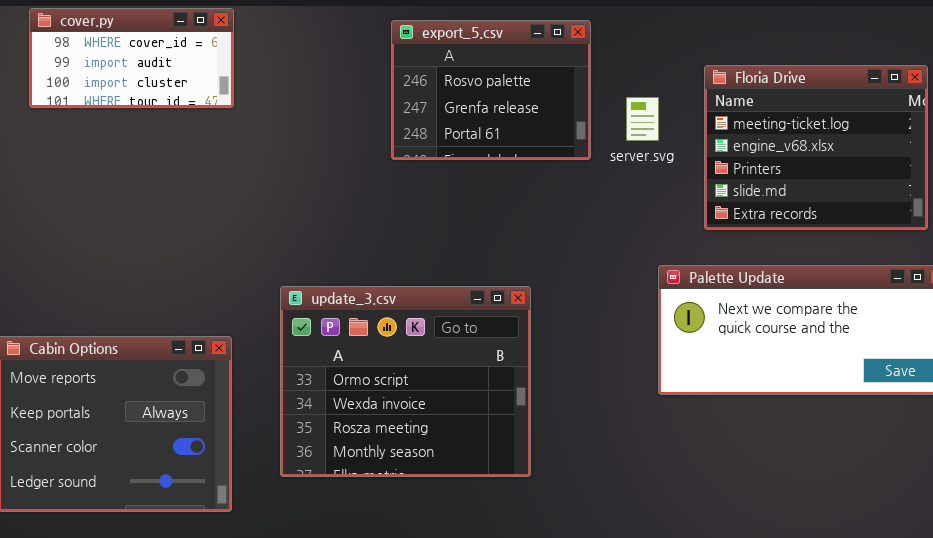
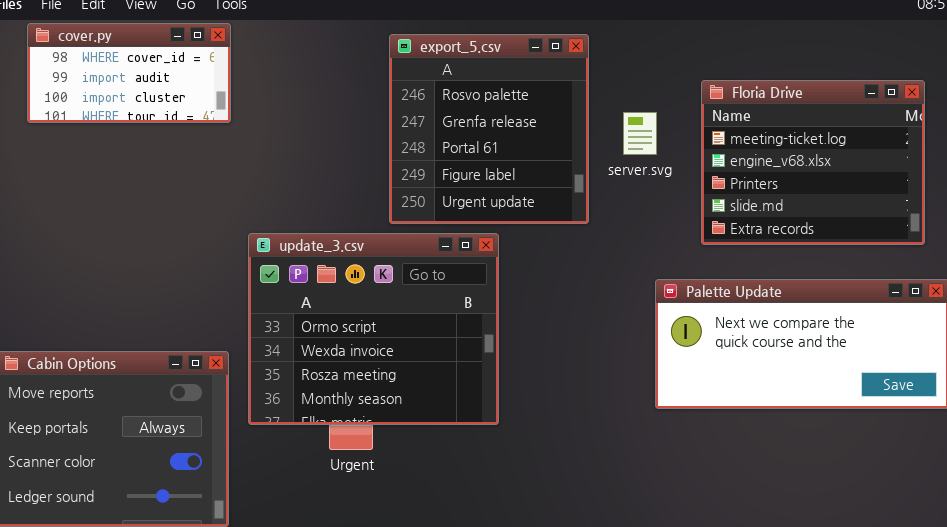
export_5.csv: [391,20,591,160] -> [389,34,589,224], resized
update_3.csv: [280,286,531,477] -> [248,233,499,425], moved

